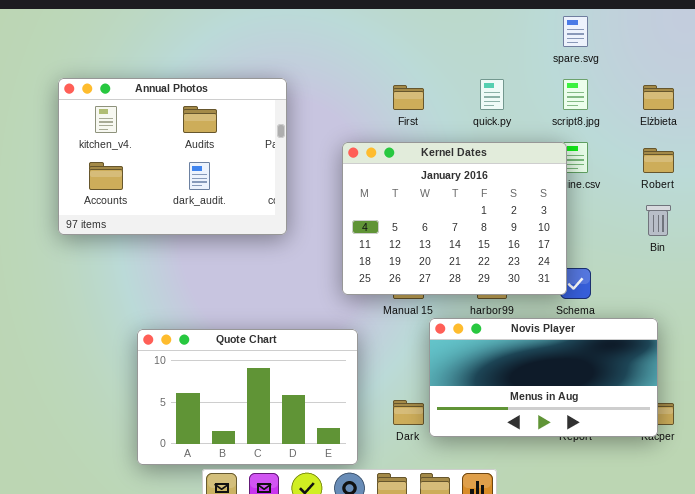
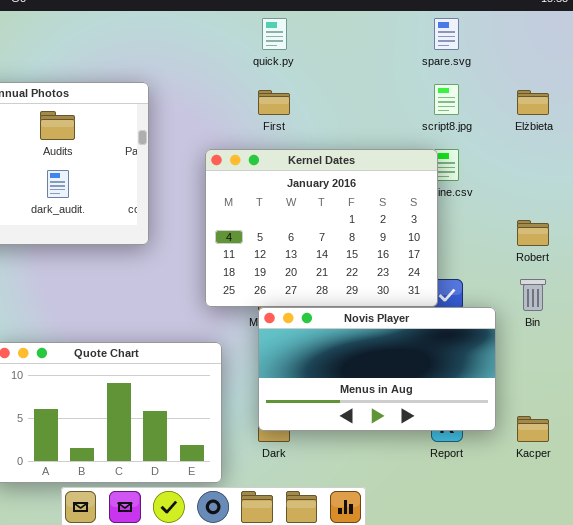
quick.py: [480,79,504,110] -> [262,18,287,50], moved
Robert: [643,148,674,173] -> [517,220,549,246], moved
Bin: [646,205,671,236] -> [520,279,546,311], moved
Novis Player: [429,318,658,437] -> [258,307,496,431], moved

